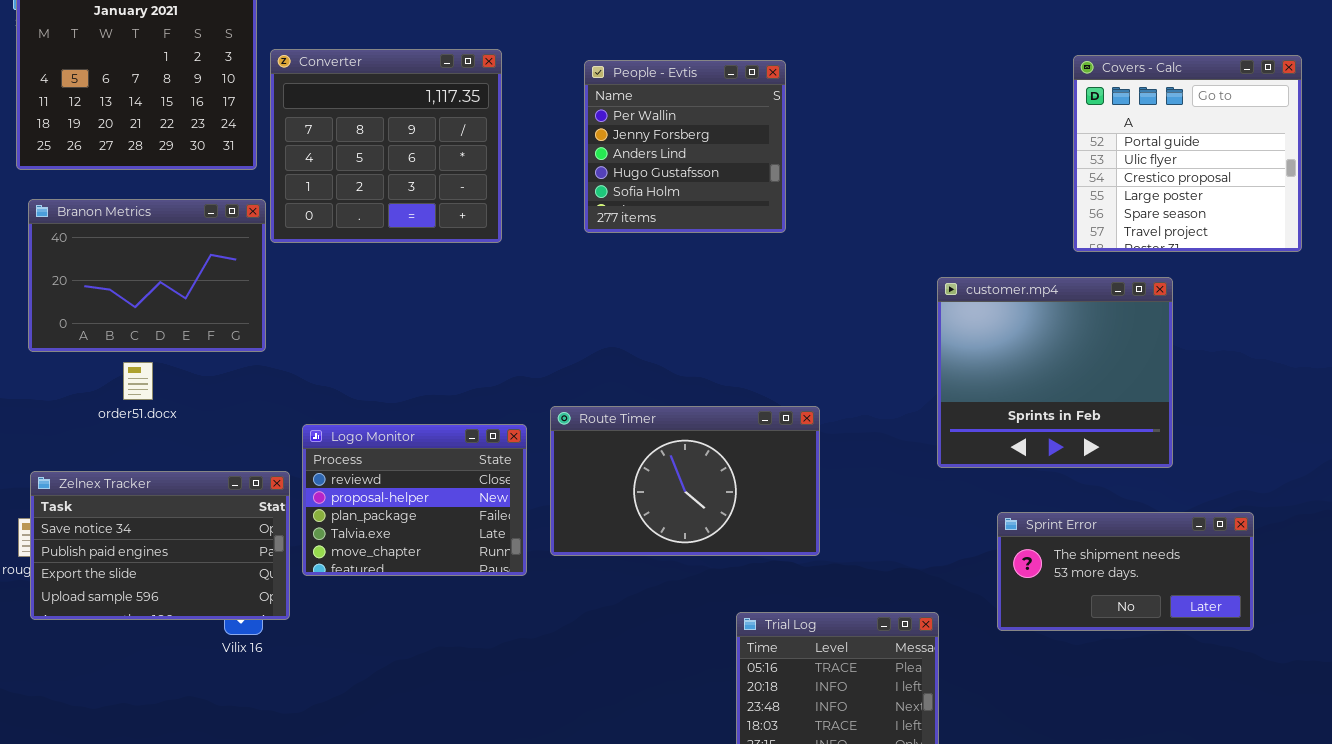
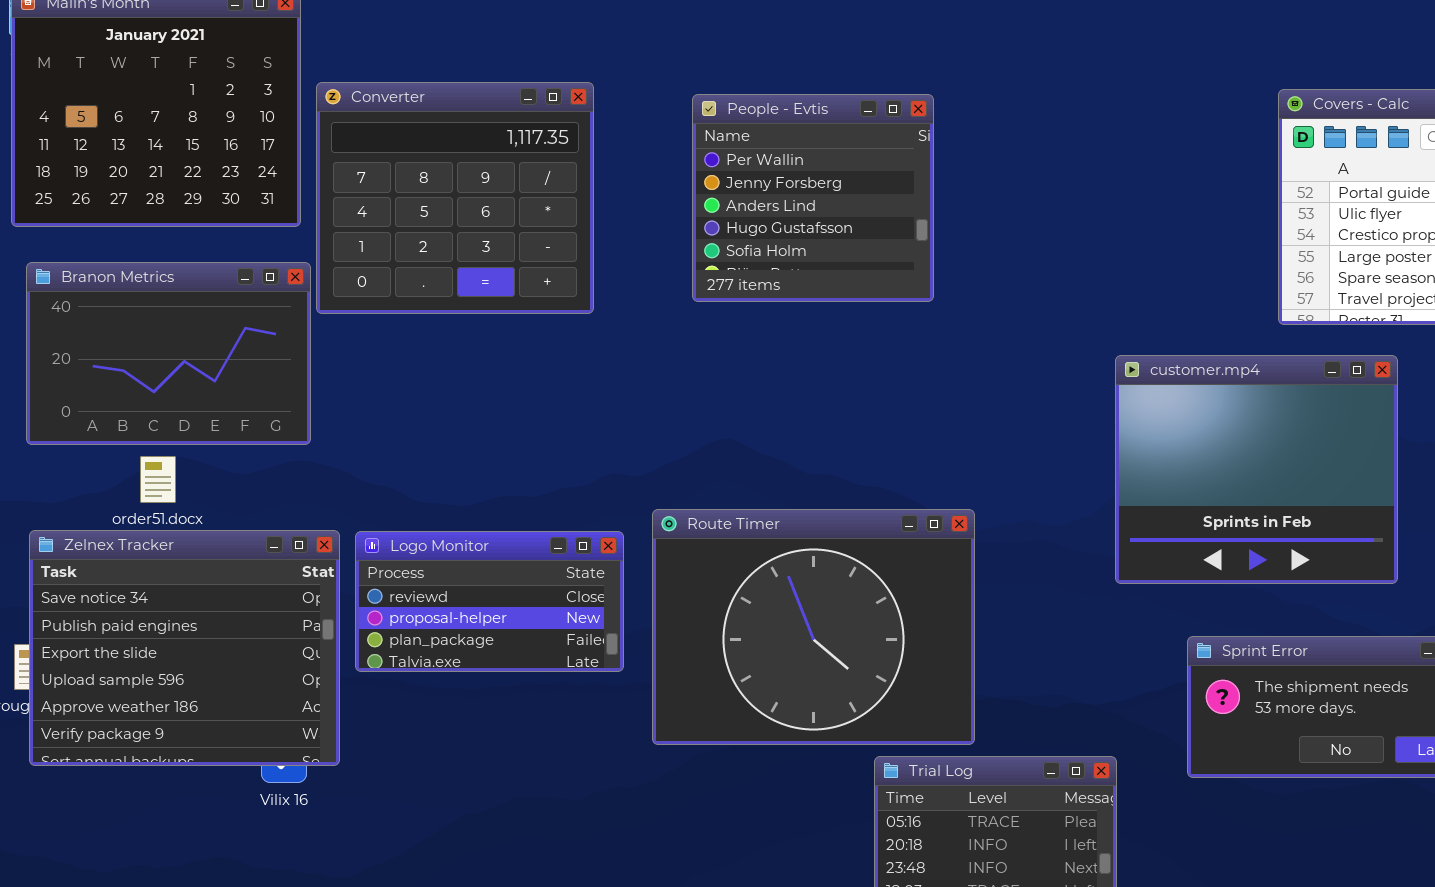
Route Timer: [550,406,820,556] -> [652,509,975,745], resized
Logo Monitor: [302,424,527,576] -> [355,531,624,672], resized
Zelnex Tracker: [30,471,290,620] -> [29,530,340,766], resized

